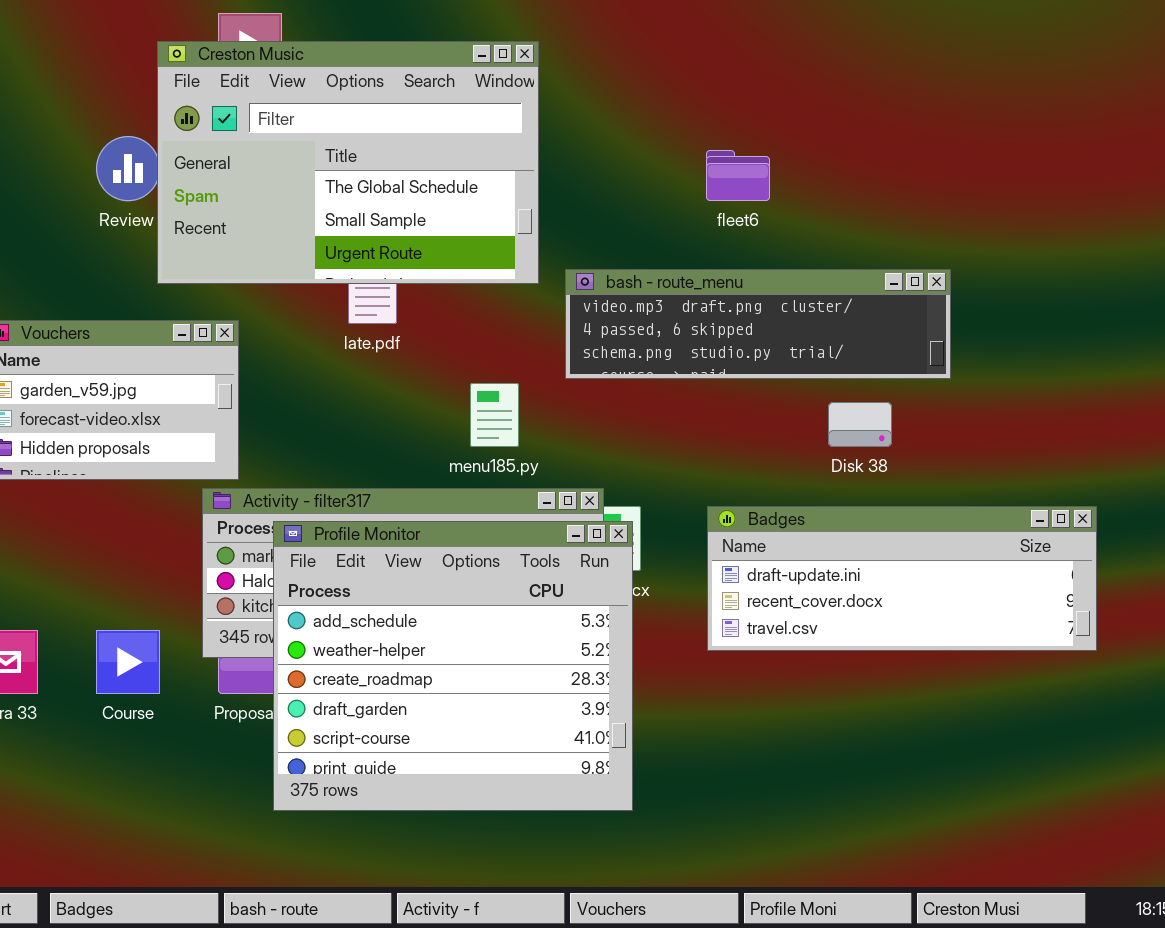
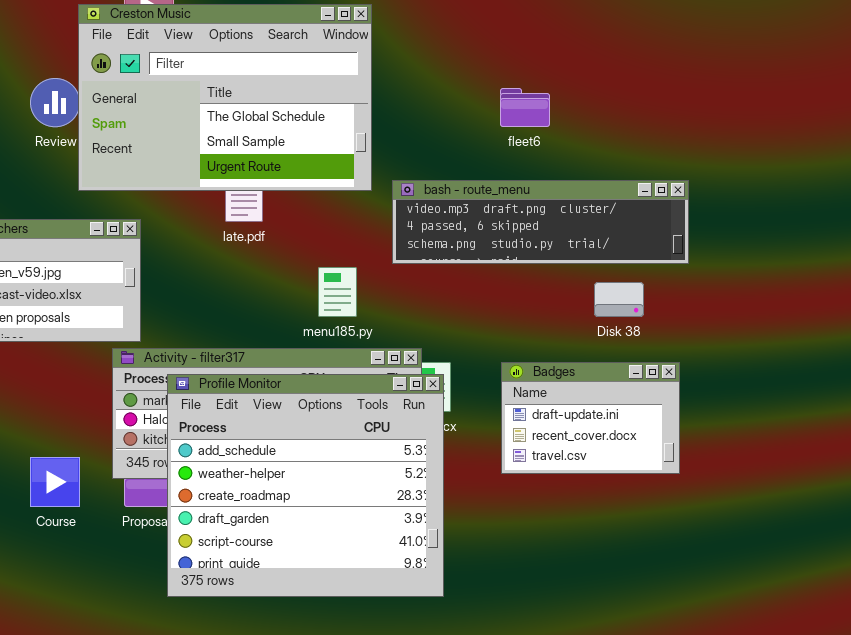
Badges: [707,506,1097,651] -> [501,362,680,474], resized

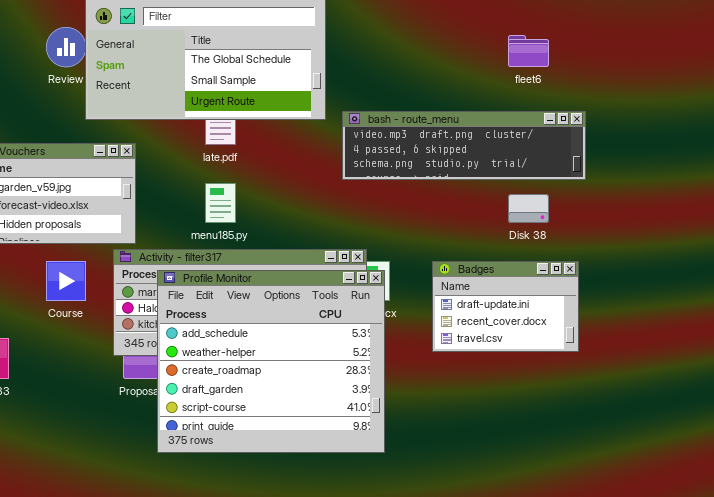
fleet6: [500,88,550,127] -> [508,35,549,67], moved
menu185.py: [318,267,357,317] -> [205,183,236,223], moved
Course: [30,457,80,507] -> [46,261,86,301], moved

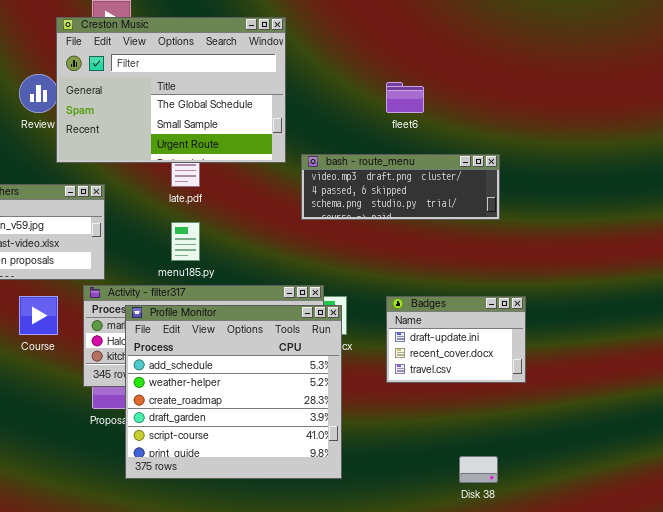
fleet6: [508,35,549,67] -> [386,82,424,113], moved
bash - route_menu: [342,111,586,180] -> [301,154,500,220], resized
Disk 38: [508,194,549,223] -> [459,456,498,483], moved

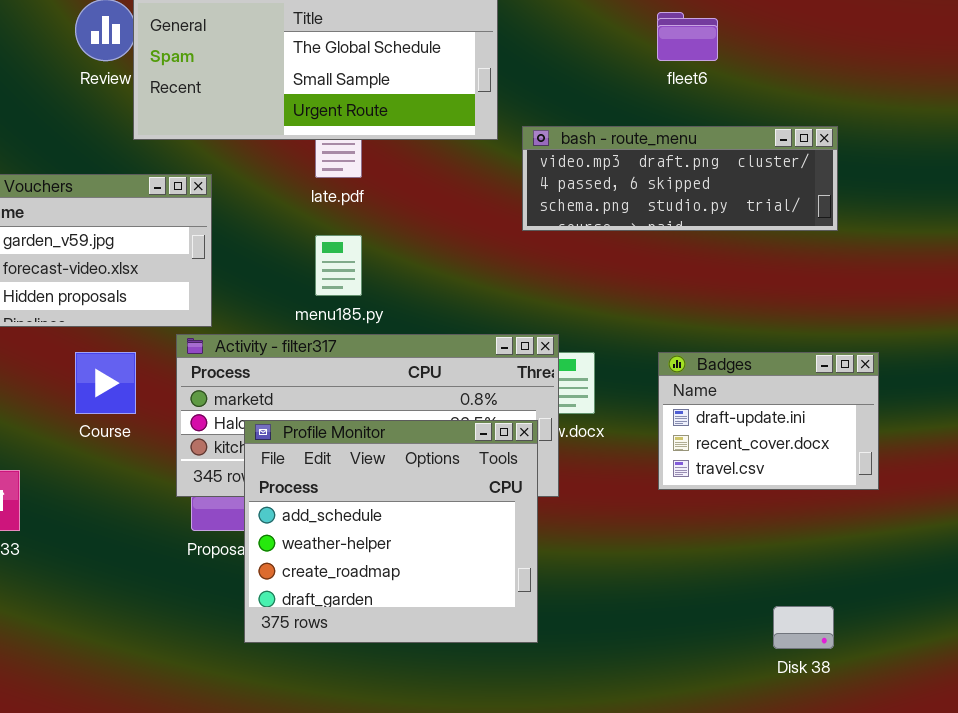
Profile Monitor: [125,305,342,479] -> [244,420,538,643], resized

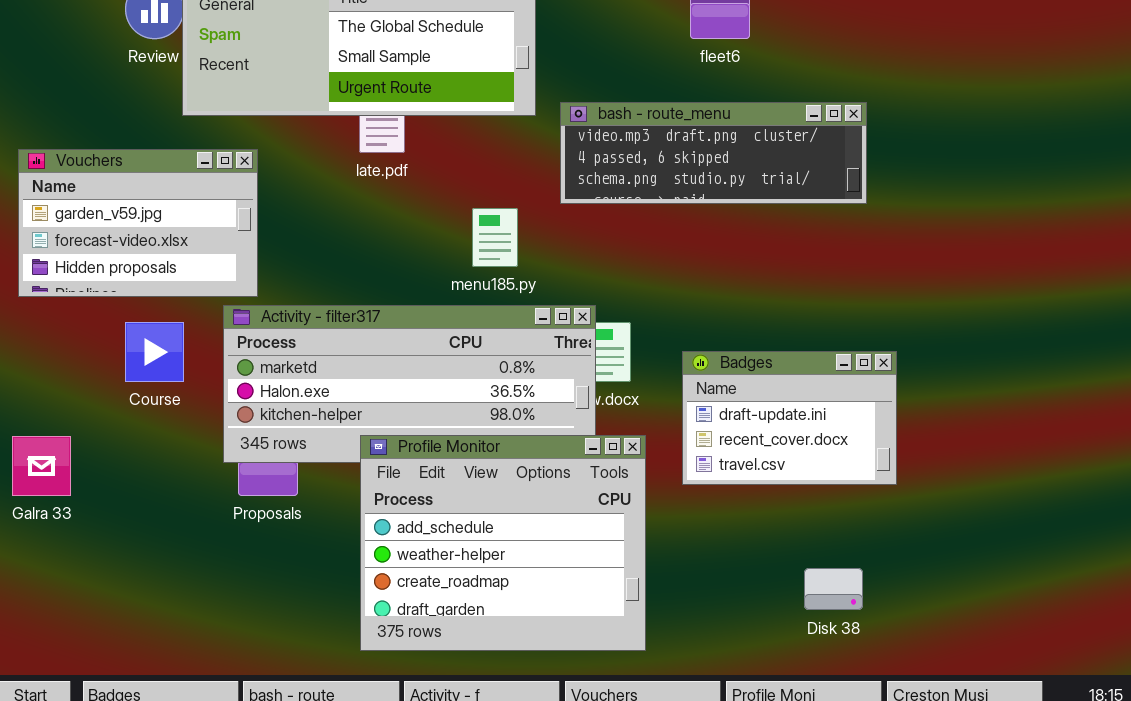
menu185.py: [315,235,362,296] -> [472,208,518,267], moved
Badges: [658,352,879,490] -> [682,351,897,485], moved
Profile Monitor: [244,420,538,643] -> [360,435,646,651], moved

